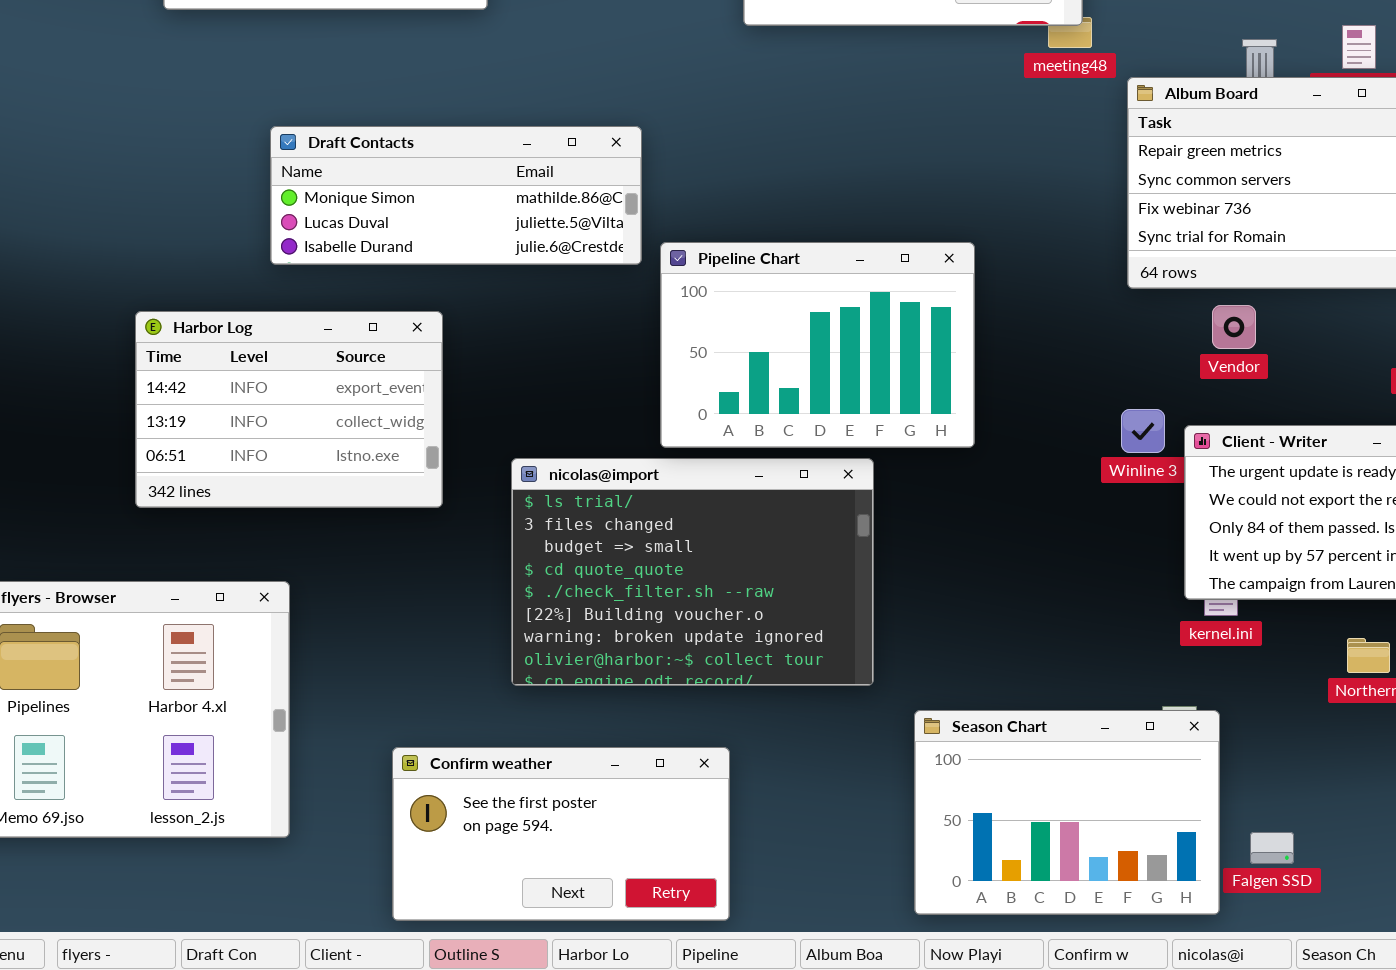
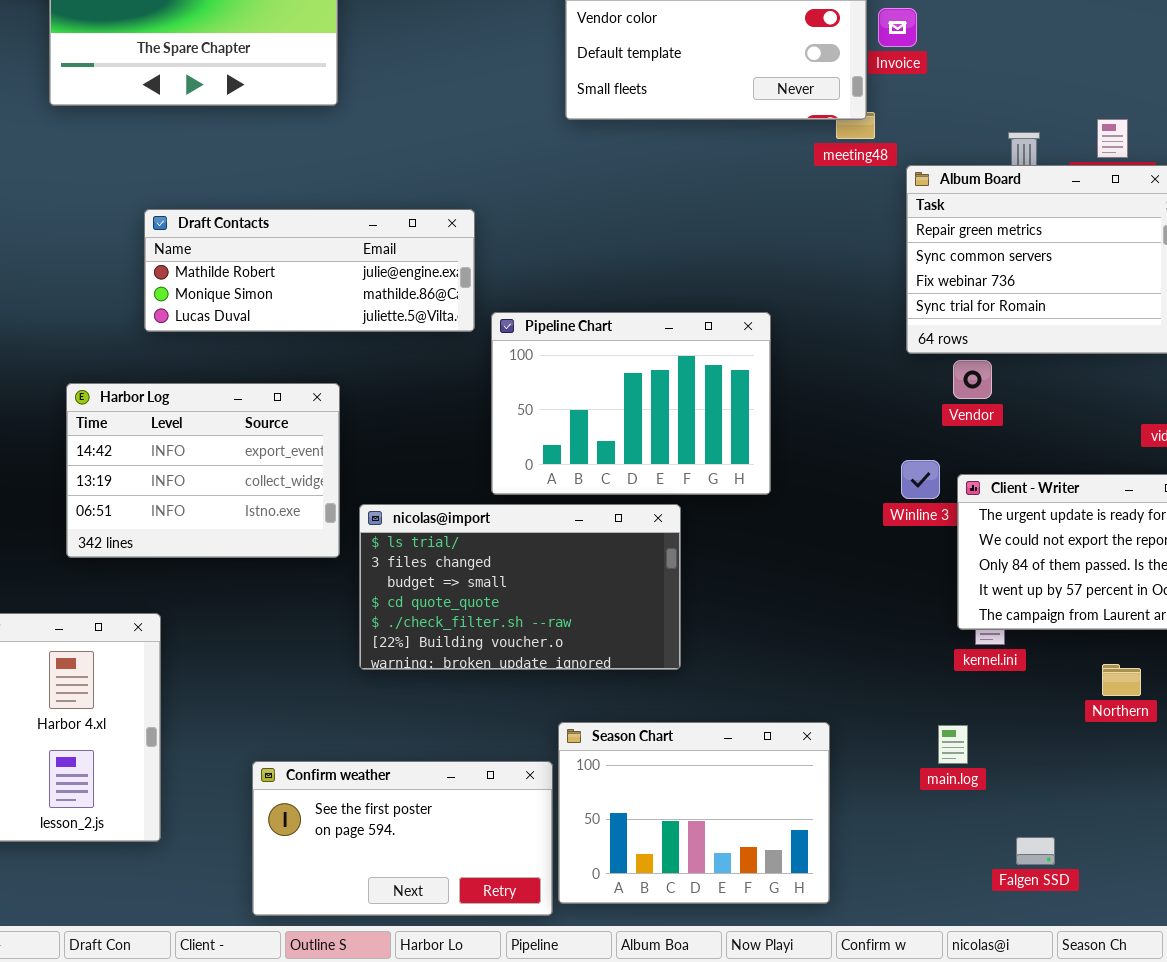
Draft Contacts: [270,126,642,265] -> [144,209,475,332], scrolled up 1 row
Vendor: [1212,305,1256,349] -> [953,360,992,399], moved
Harbor Log: [135,311,443,508] -> [66,383,340,558], moved
nicolas@import: [511,458,874,686] -> [359,504,681,670], resized
Season Chart: [914,710,1220,915] -> [558,722,830,904], moved

